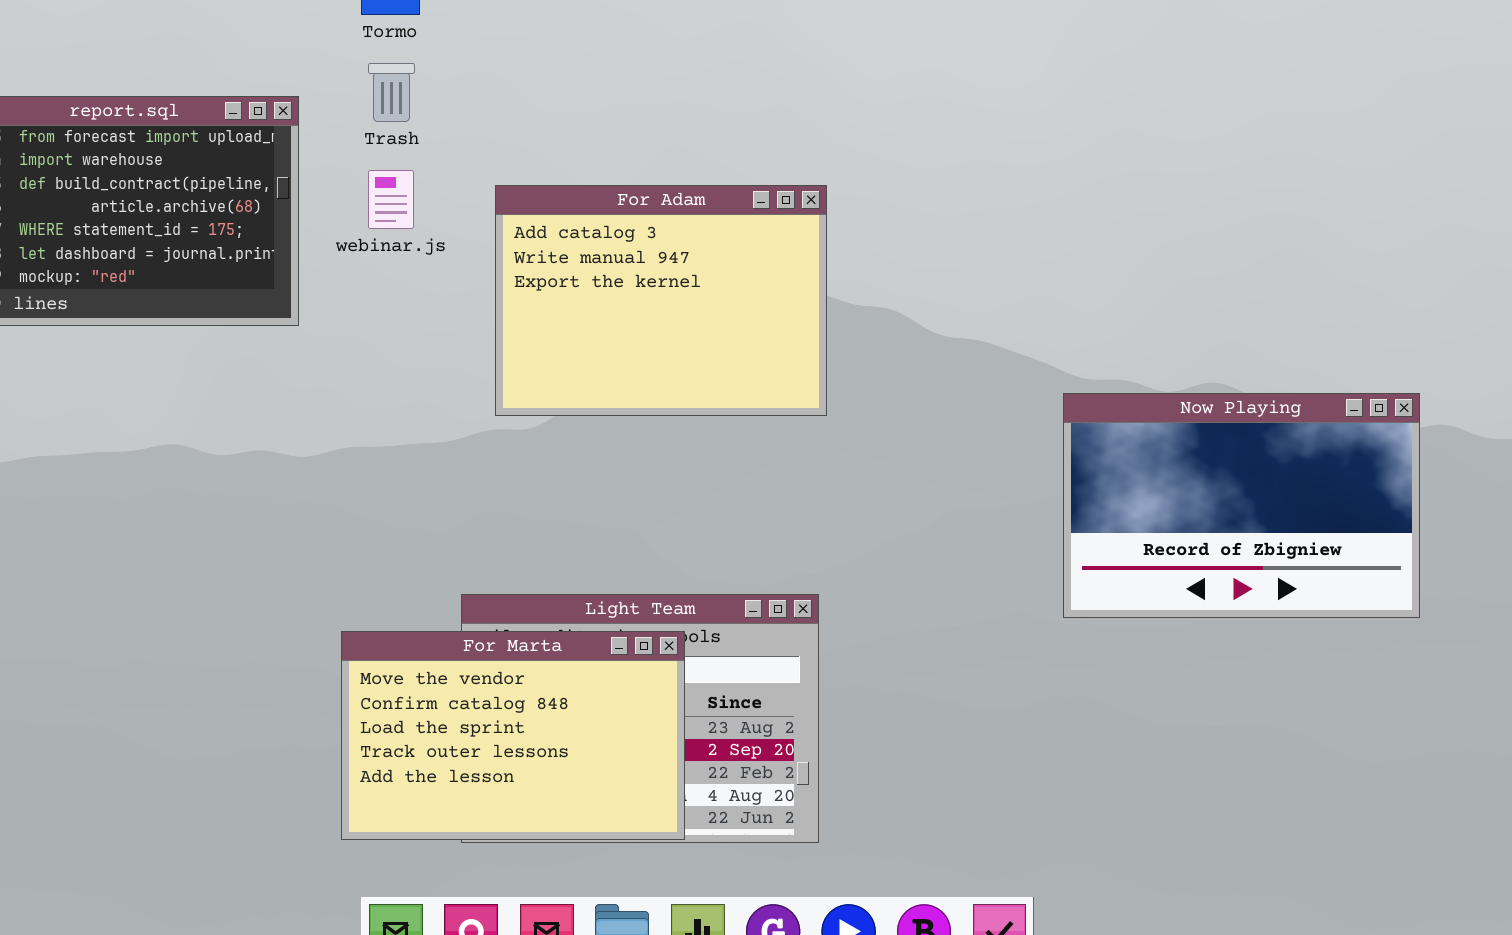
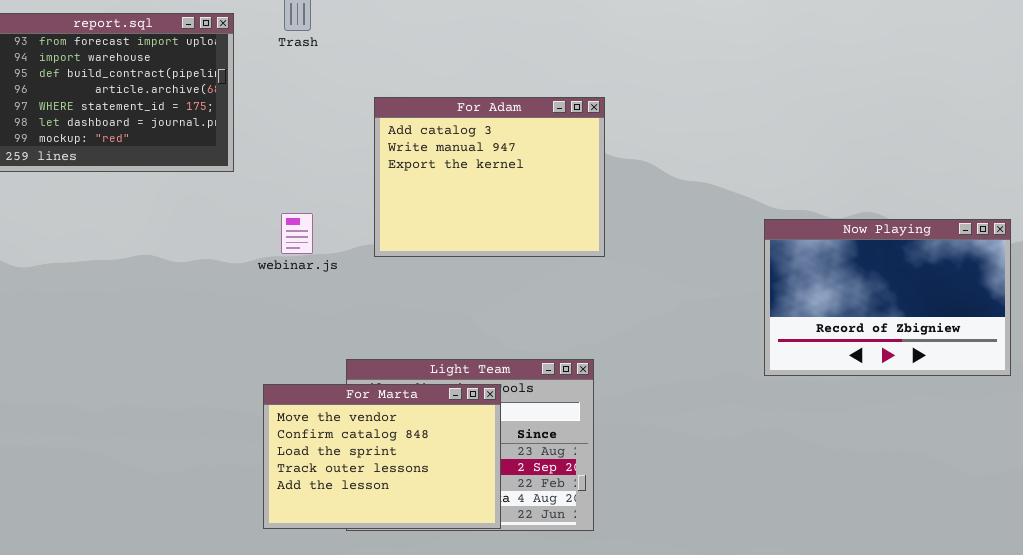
webinar.js: [368,170,414,229] -> [281,213,313,254], moved
For Adam: [495,185,827,416] -> [374,97,605,257], moved

